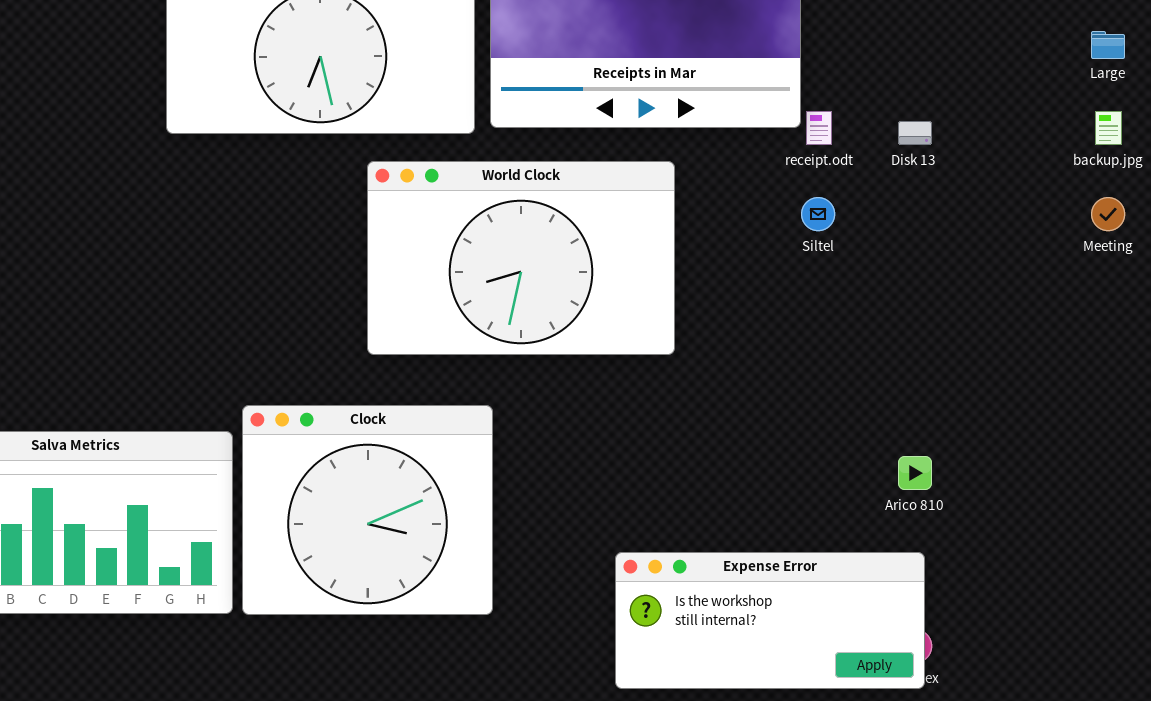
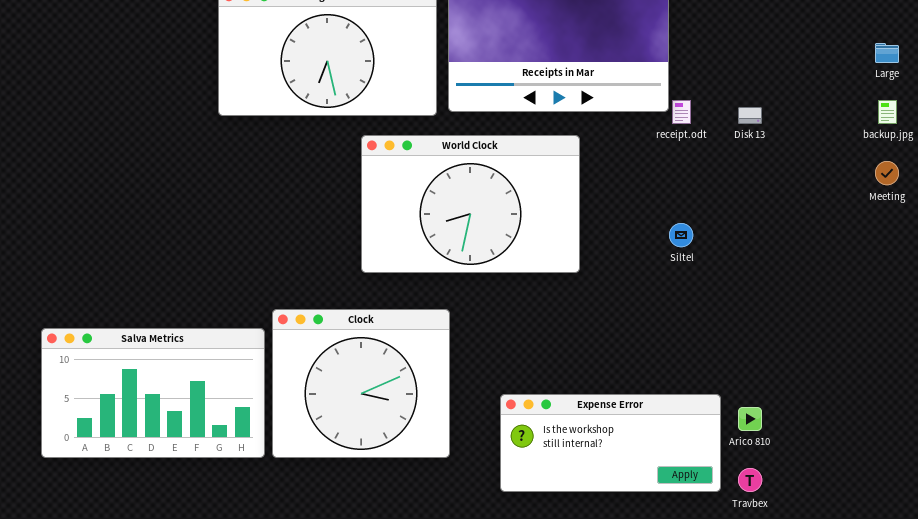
Siltel: [801,197,835,231] -> [669,223,693,247], moved
Arico 810: [898,456,932,490] -> [738,407,762,431], moved
Expense Error: [615,552,925,689] -> [500,394,721,492], moved

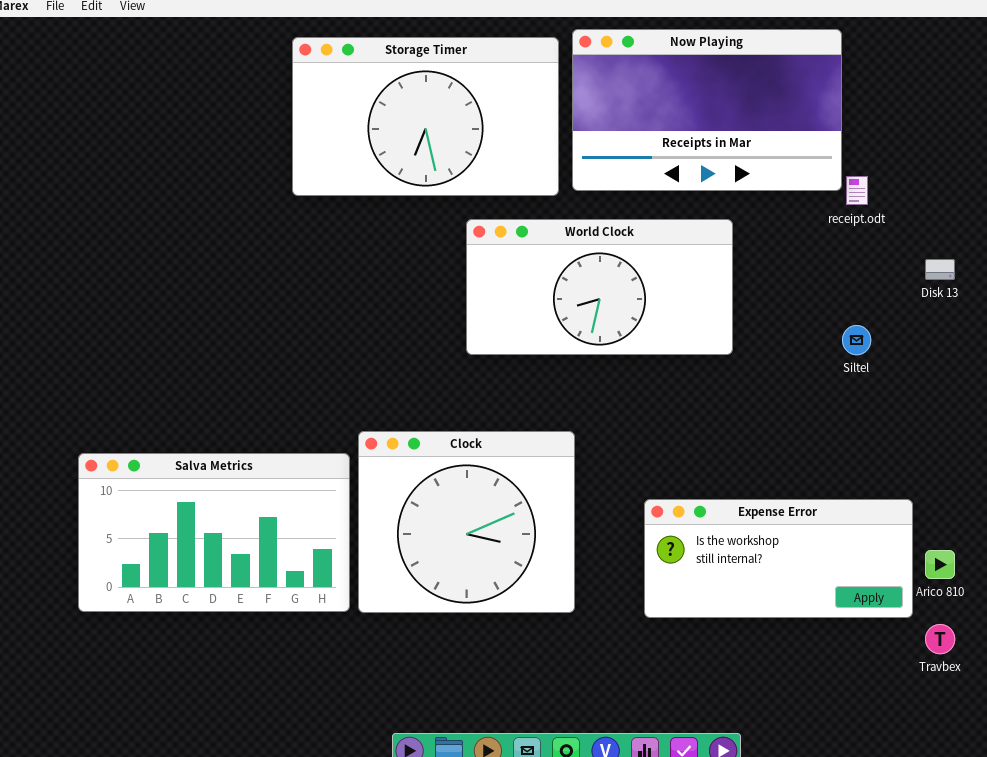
Disk 13: [738,107,762,124] -> [925,259,955,280], moved
World Clock: [361,135,580,273] -> [466,219,733,355], resized
Expense Error: [500,394,721,492] -> [644,499,913,618], moved

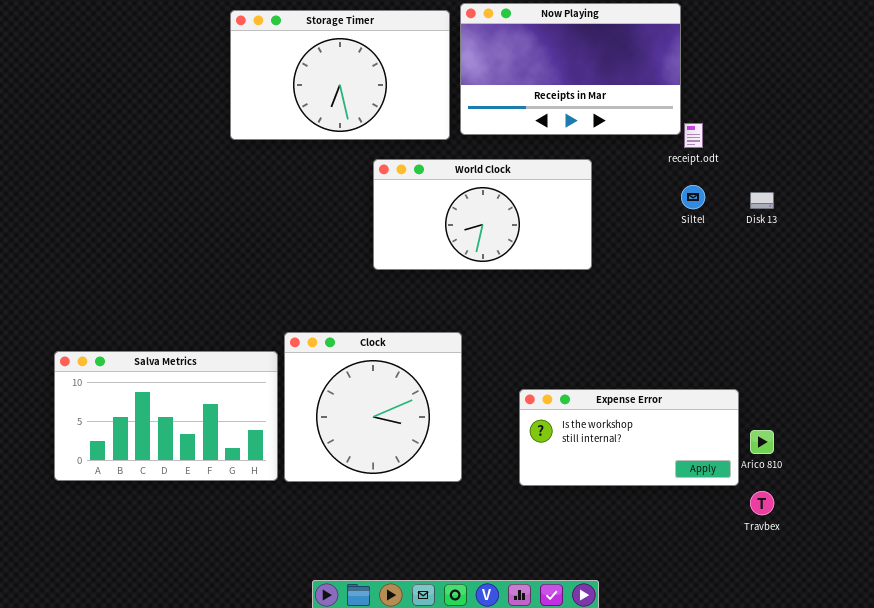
Siltel: [842,325,871,355] -> [681,185,705,209], moved

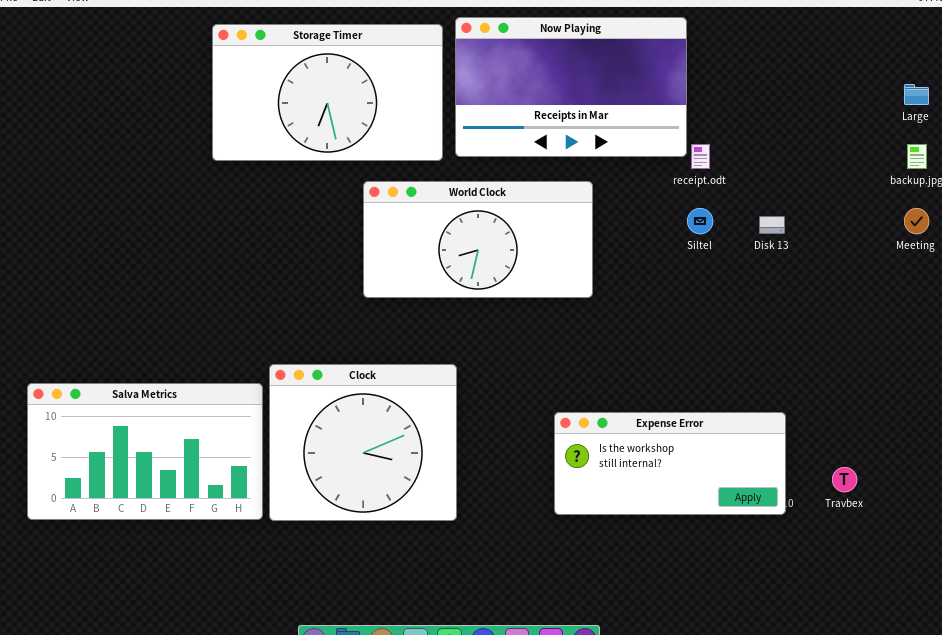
Expense Error: [519,389,739,486] -> [554,412,786,515], moved
Travbex: [750,491,774,515] -> [832,467,857,492], moved

